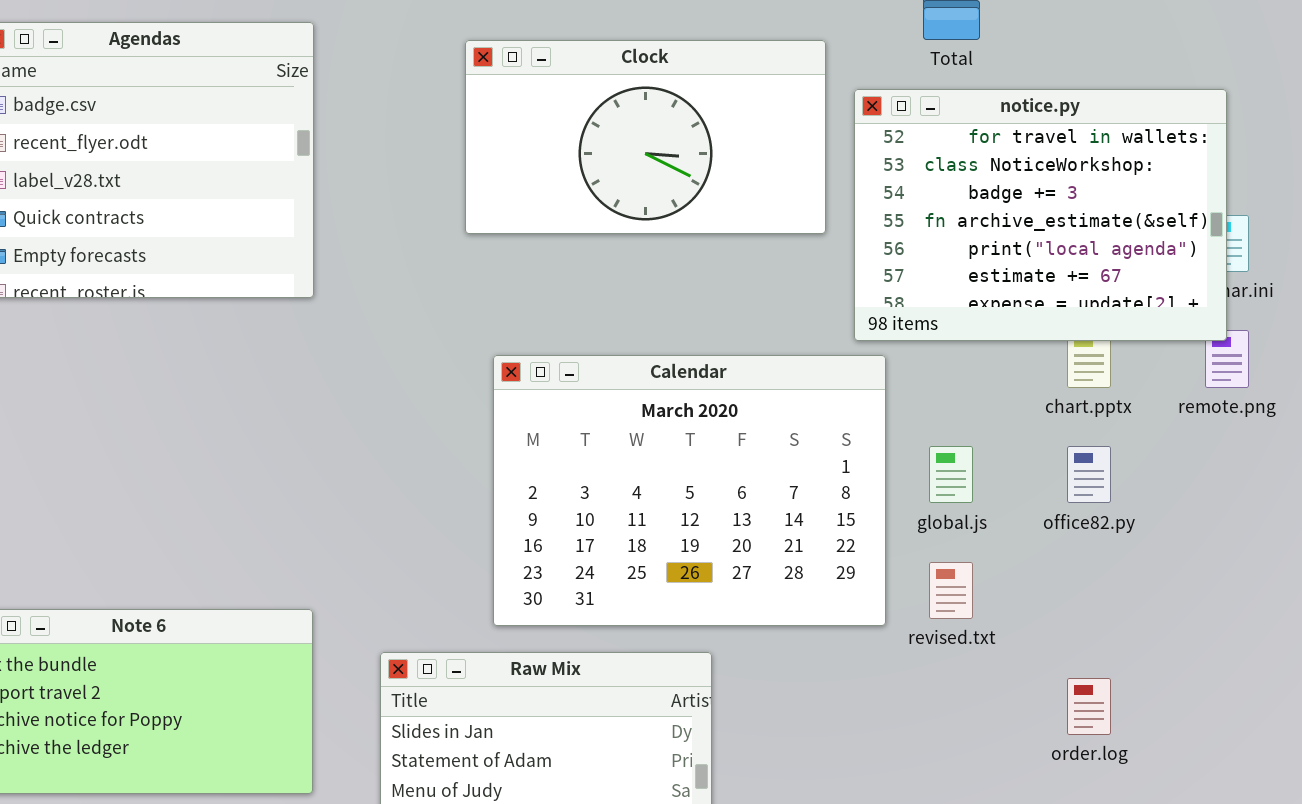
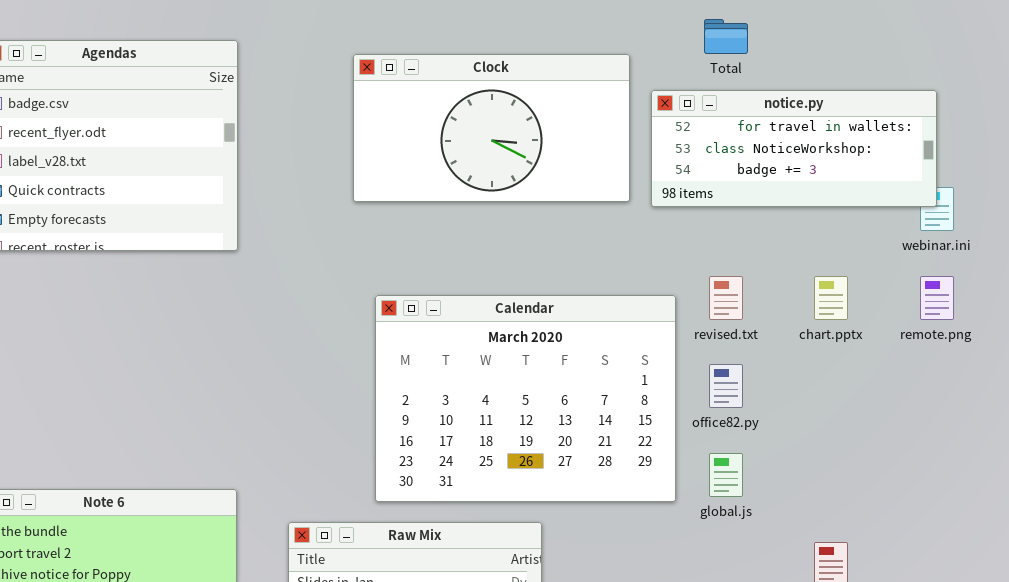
notice.py: [854,89,1227,341] -> [651,90,937,207], resized
global.js: [929,446,973,503] -> [709,453,743,497], moved
office82.py: [1067,446,1111,503] -> [709,364,743,408], moved
revised.txt: [929,562,973,619] -> [709,276,743,320], moved

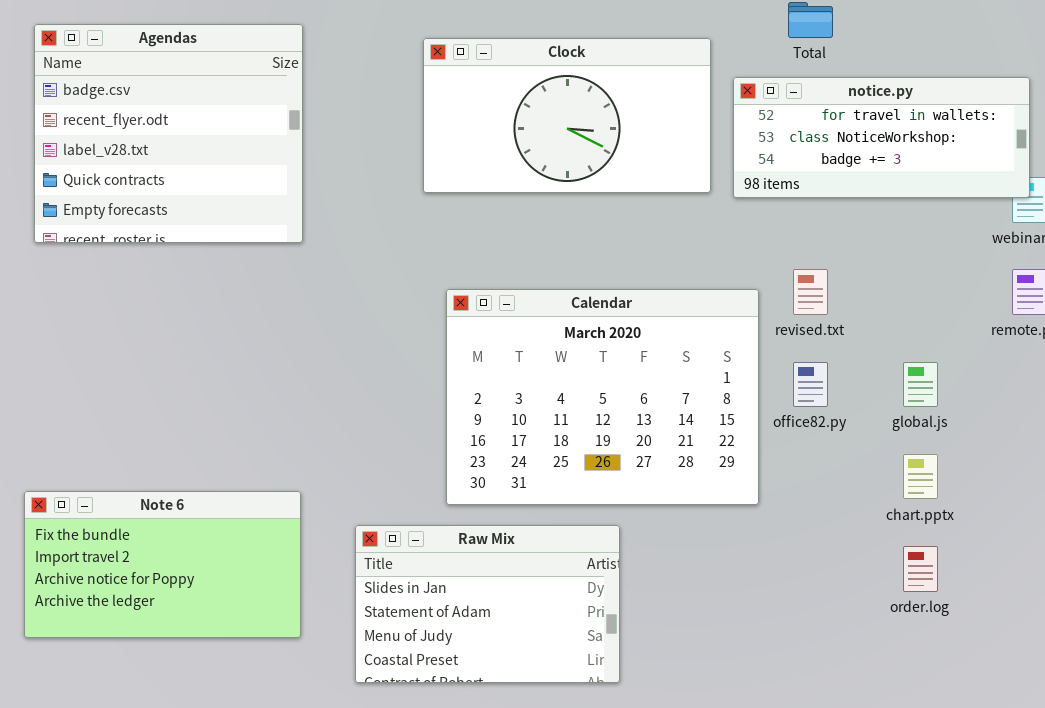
chart.pptx: [814,276,848,320] -> [903,454,938,499], moved
global.js: [709,453,743,497] -> [903,362,938,407], moved

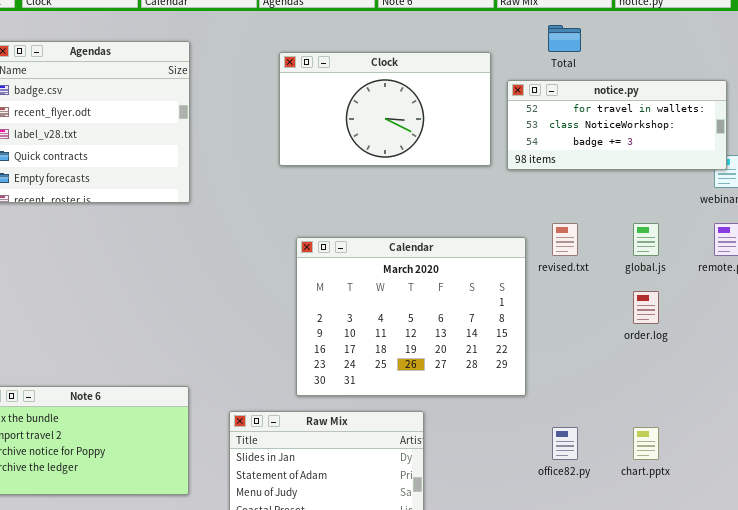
office82.py: [793,362,828,407] -> [552,427,578,460], moved
global.js: [903,362,938,407] -> [633,223,659,256], moved
chart.pptx: [903,454,938,499] -> [633,427,659,460], moved
order.log: [903,546,938,592] -> [633,291,659,324], moved

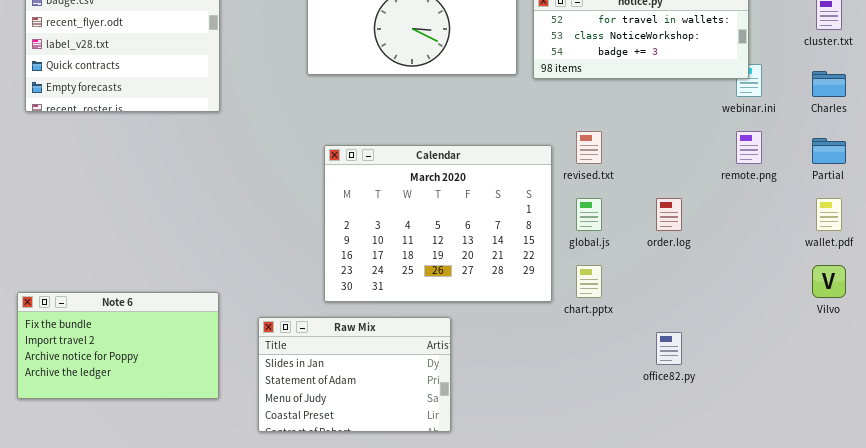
global.js: [633,223,659,256] -> [576,198,602,231], moved
office82.py: [552,427,578,460] -> [656,332,682,365], moved
chart.pptx: [633,427,659,460] -> [576,265,602,298], moved

